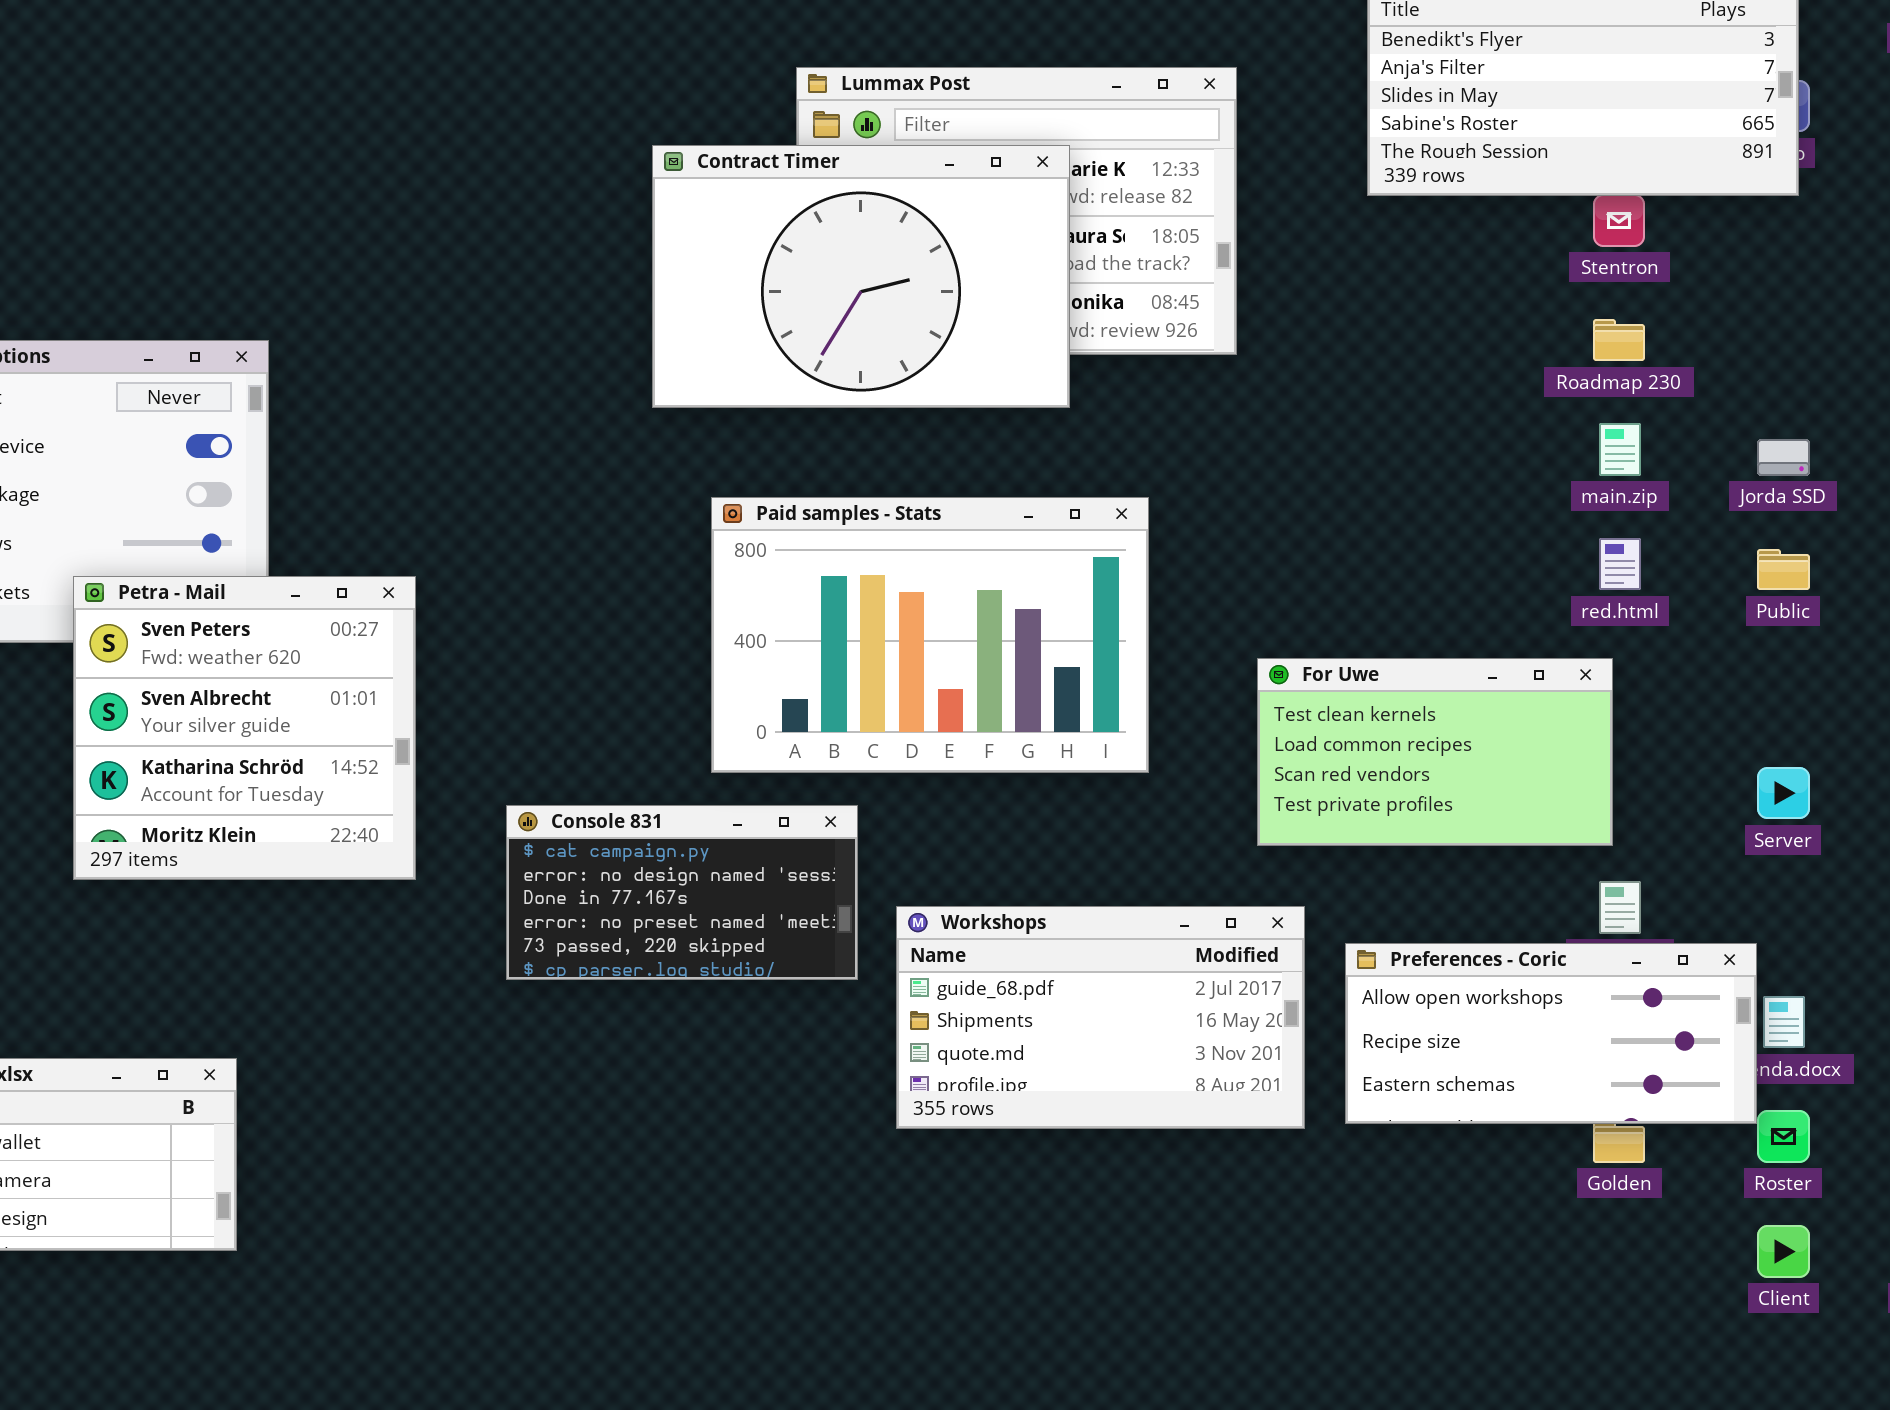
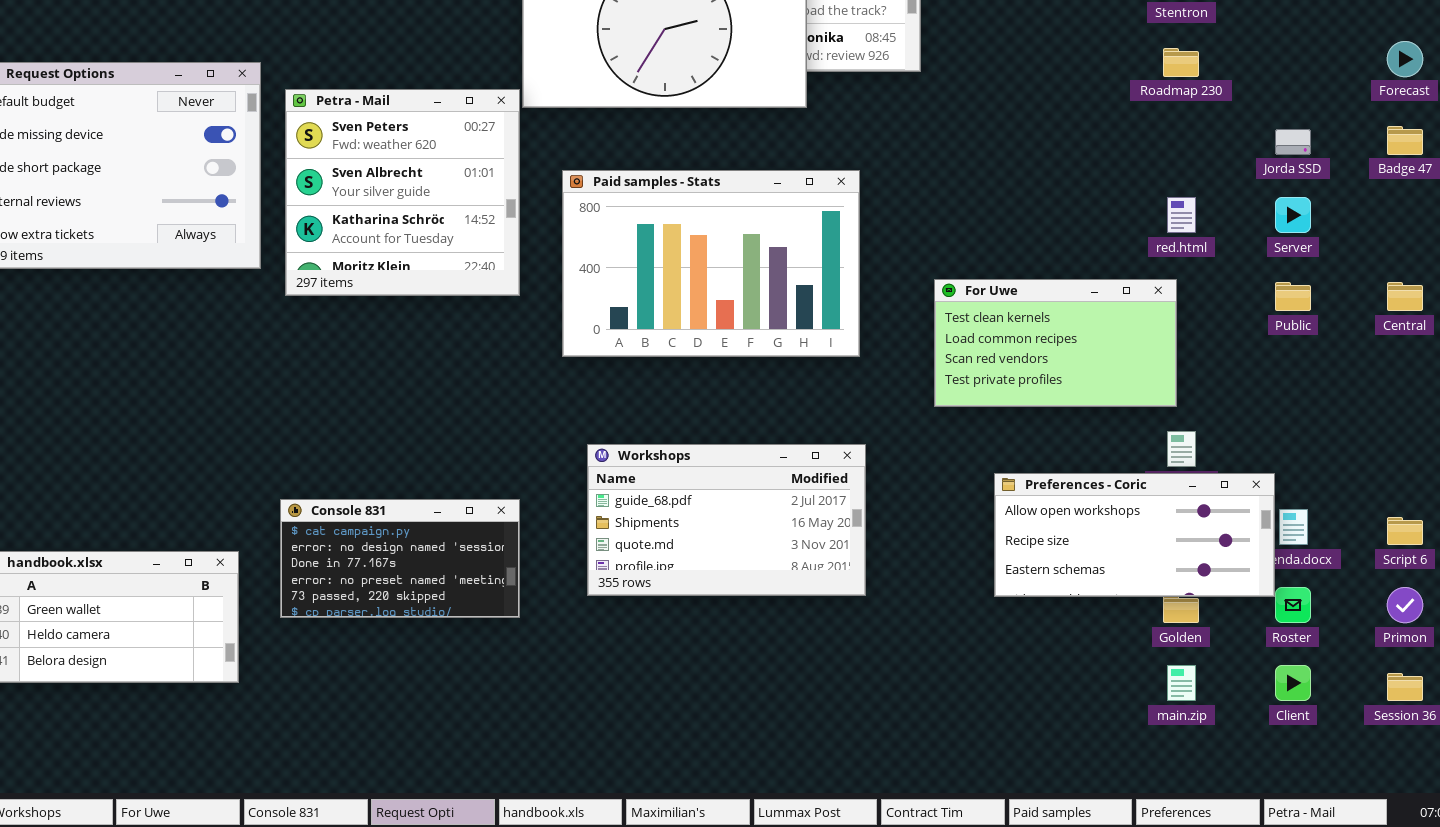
main.zip: [1599,423,1641,476] -> [1167,665,1196,701], moved
Public: [1757,549,1810,590] -> [1275,282,1311,311], moved
Petra - Mail: [73,576,416,880] -> [285,89,520,296], moved
Server: [1757,767,1810,819] -> [1275,197,1311,233], moved
Console 831: [506,805,858,980] -> [280,499,520,618], moved
Workshops: [896,906,1305,1129] -> [587,444,866,596], moved

